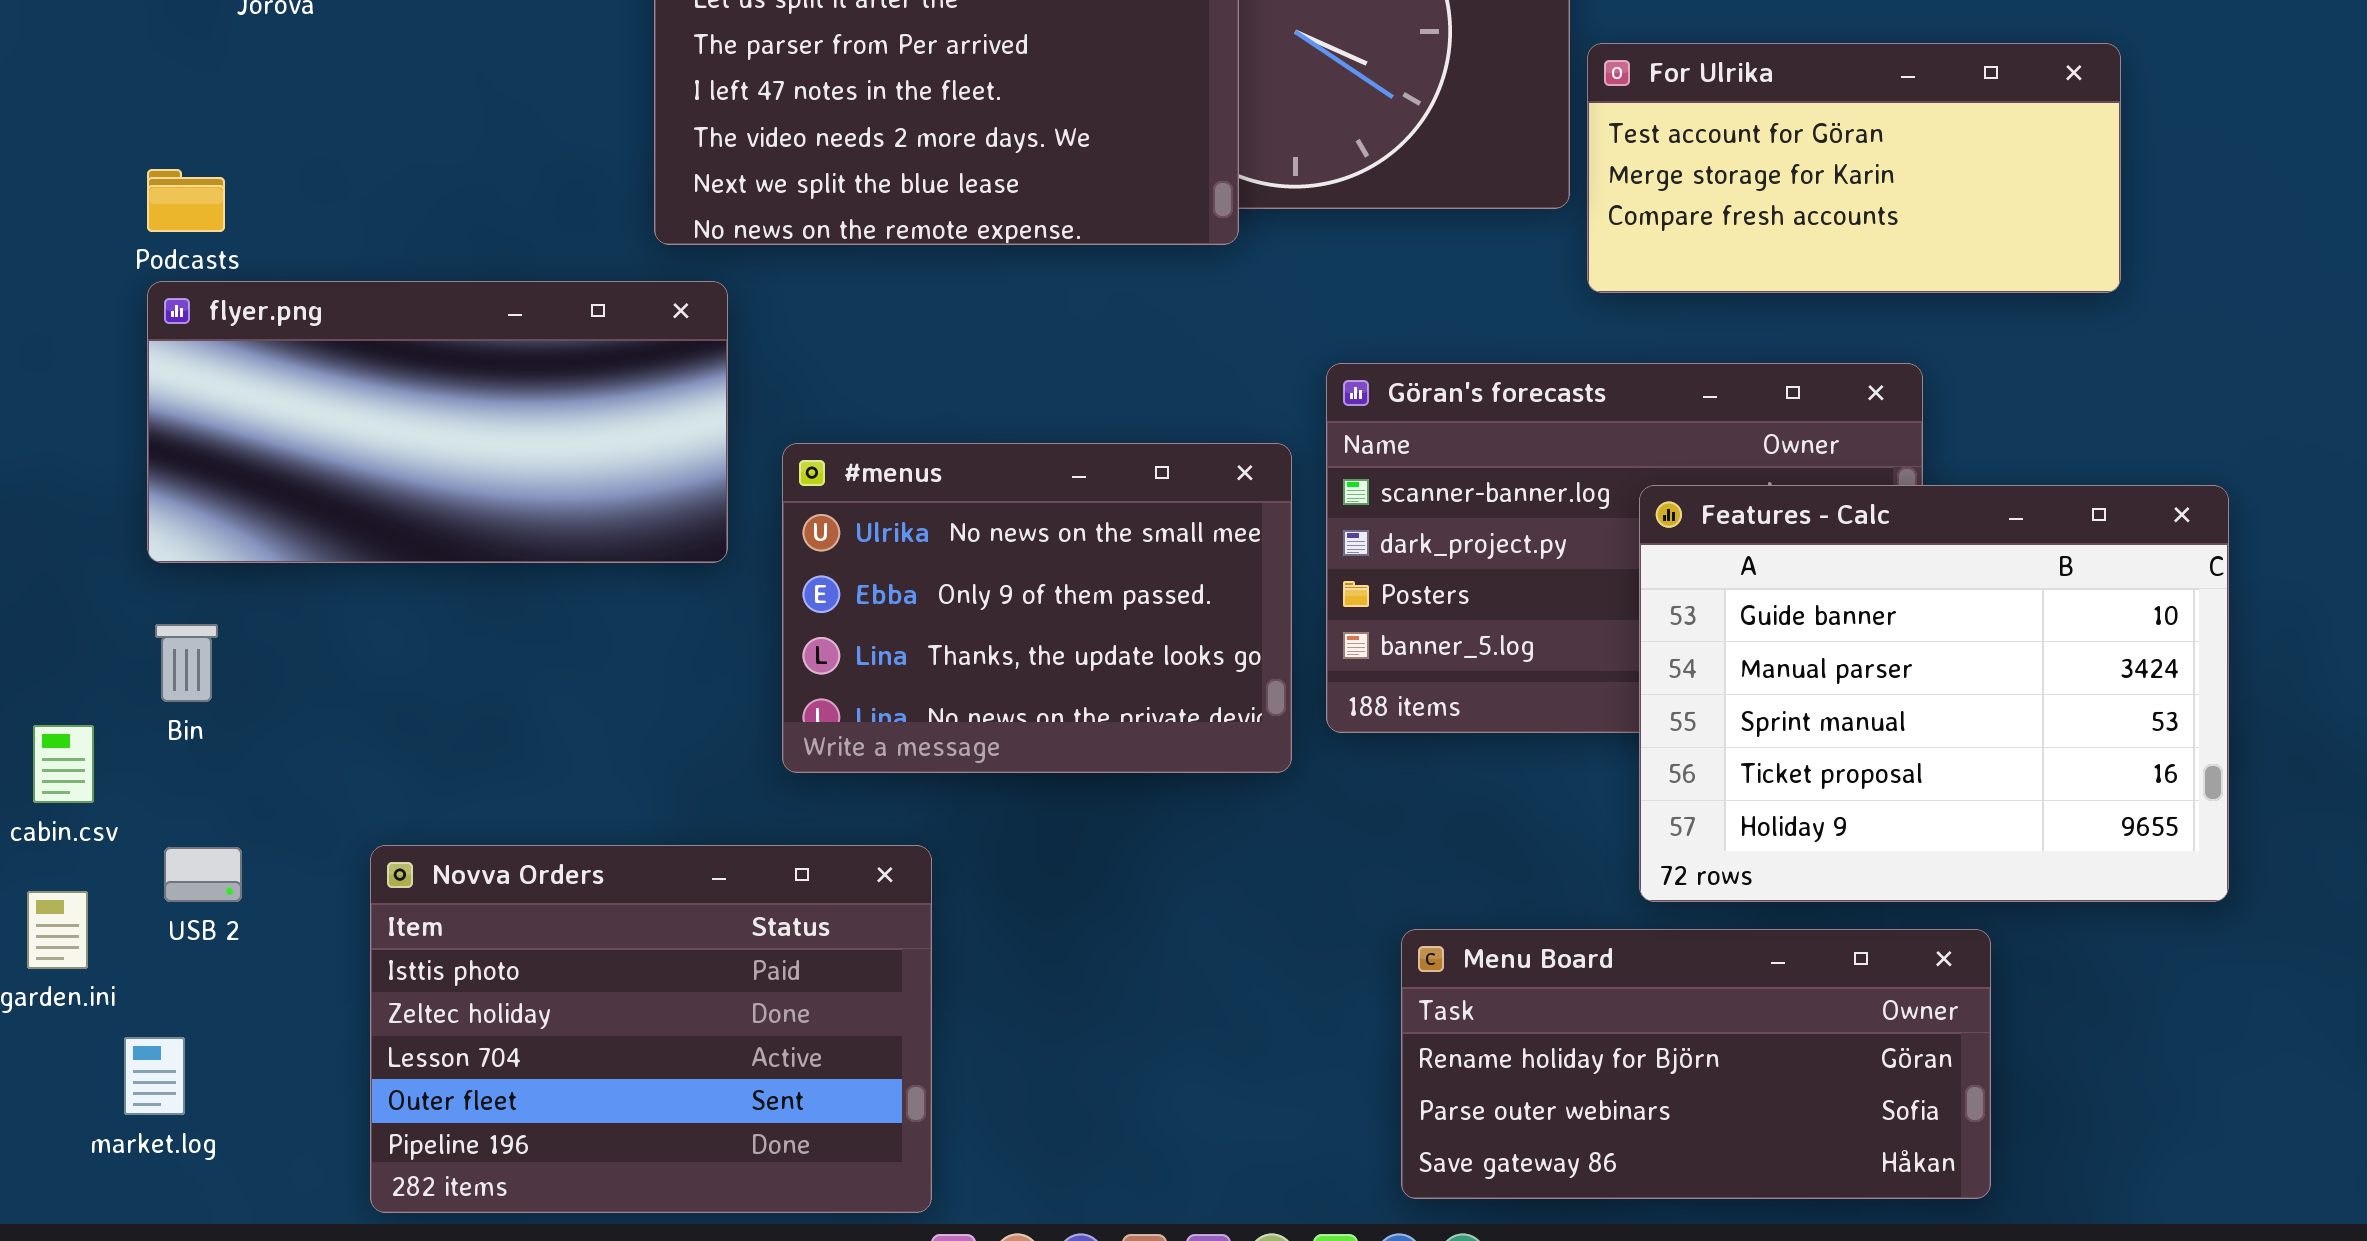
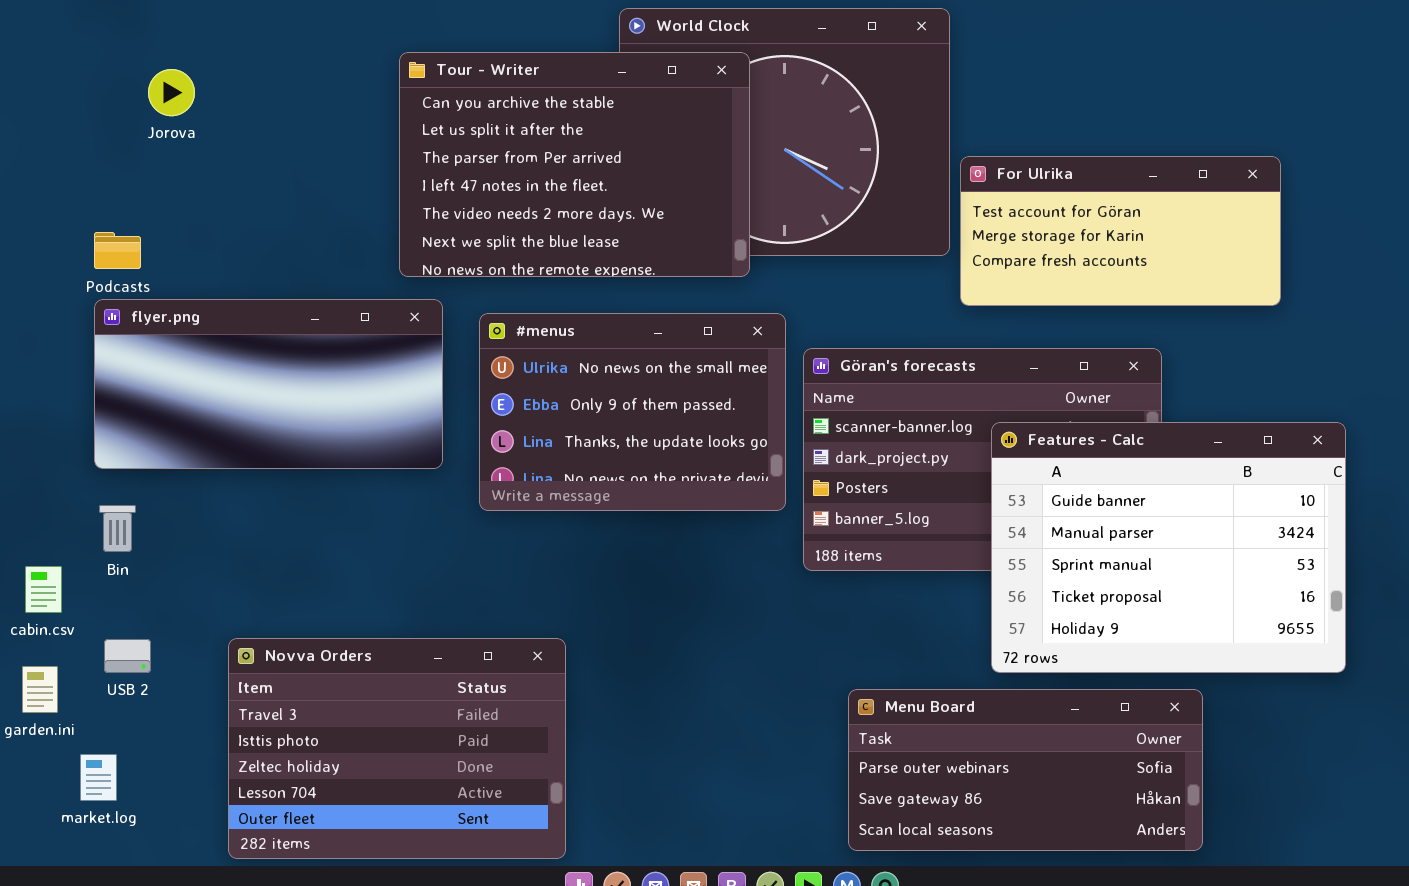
#menus: [782,443,1292,773] -> [479,313,786,511], moved
Novva Orders: [370,845,932,1213] -> [228,638,566,859], scrolled up 1 row
Menu Board: [1401,929,1991,1199] -> [848,689,1203,851], scrolled down 1 row

